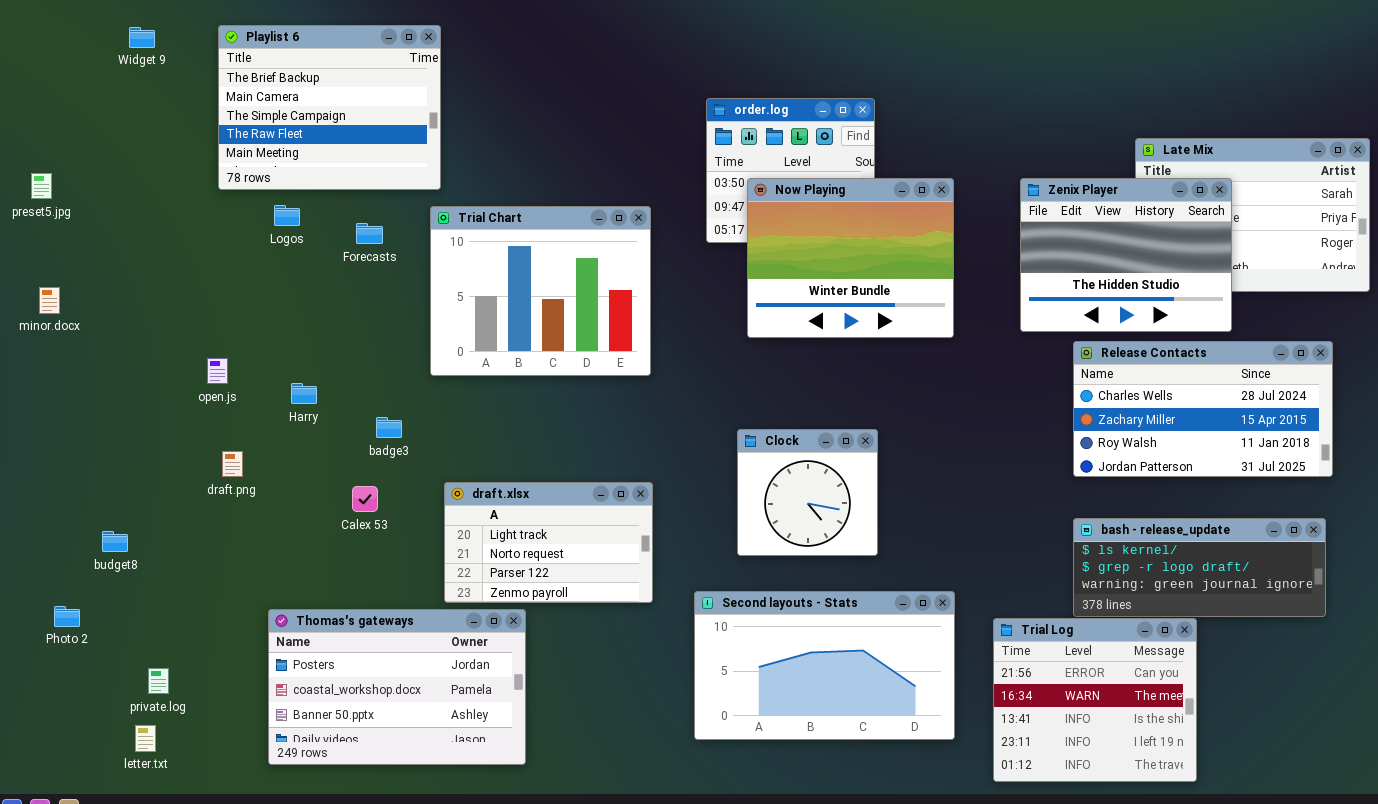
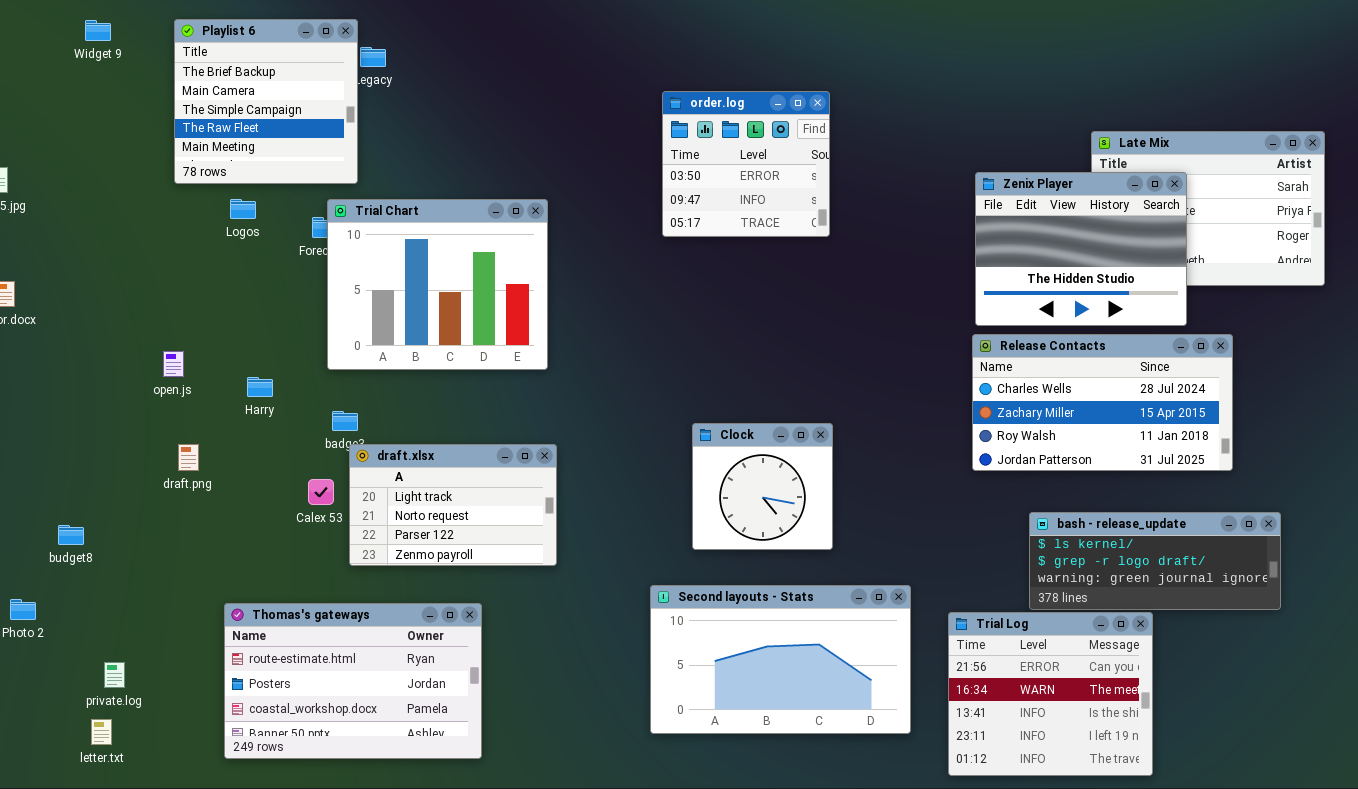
Playlist 6: [218,25,441,190] -> [174,19,358,184], resized
Now Playing: [747,178,954,338] -> none, closed
Trial Chart: [430,206,651,376] -> [327,199,548,370], moved
Release Contacts: [1073,341,1333,477] -> [972,334,1233,471], moved
draft.xlsx: [444,482,653,603] -> [349,444,557,566], moved
Thomas's gateways: [268,609,526,765] -> [224,603,482,759], scrolled up 1 row

